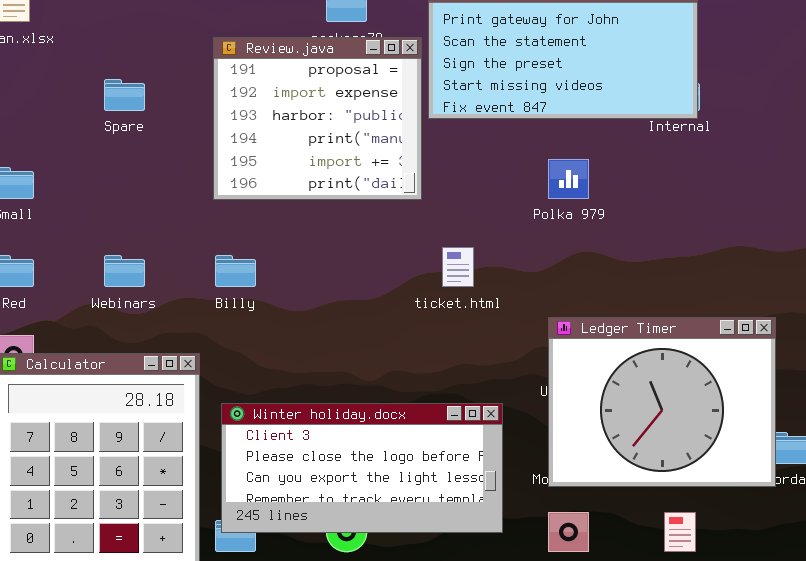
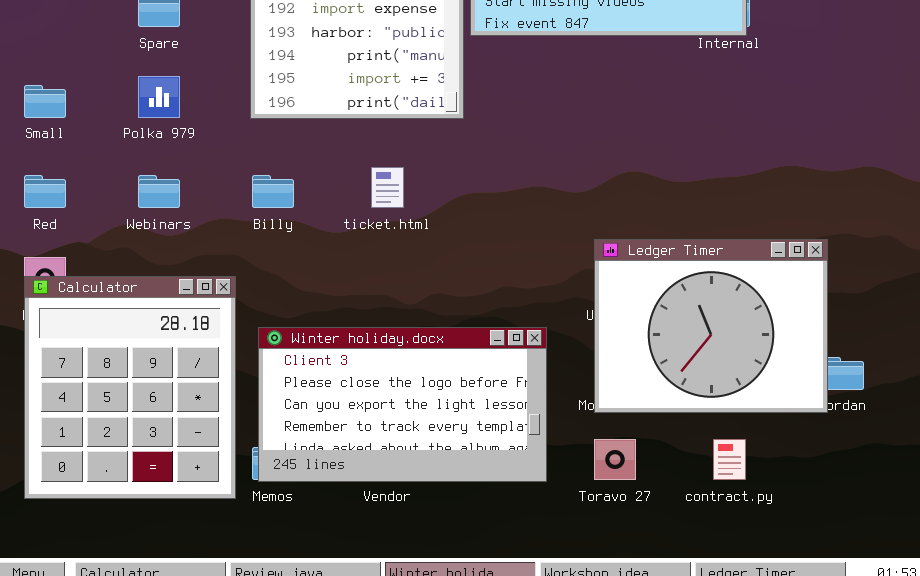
Polka 979: [548,159,589,199] -> [138,76,180,118], moved
ticket.html: [442,247,474,287] -> [371,167,404,208], moved
Winter holiday.docx: [221,403,503,533] -> [258,327,547,482], resized

